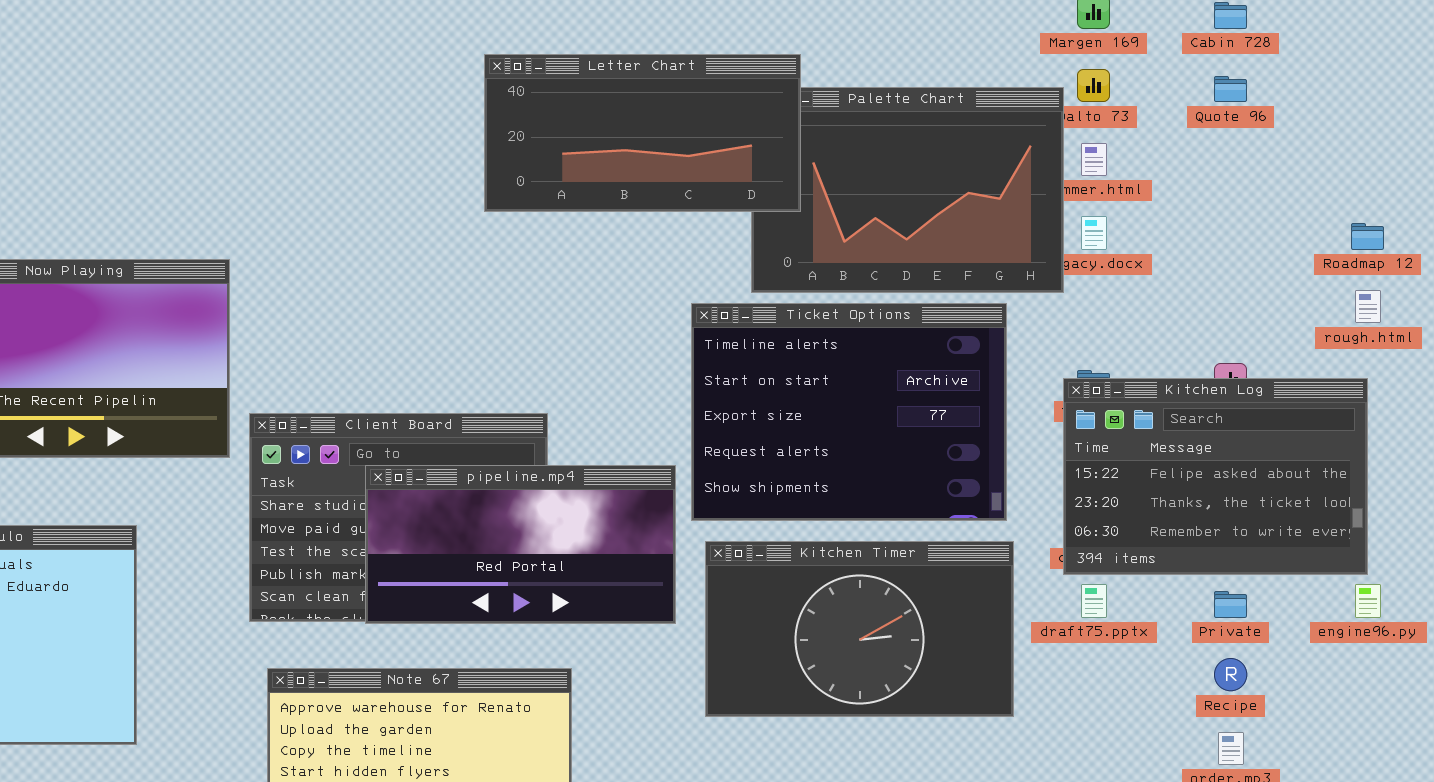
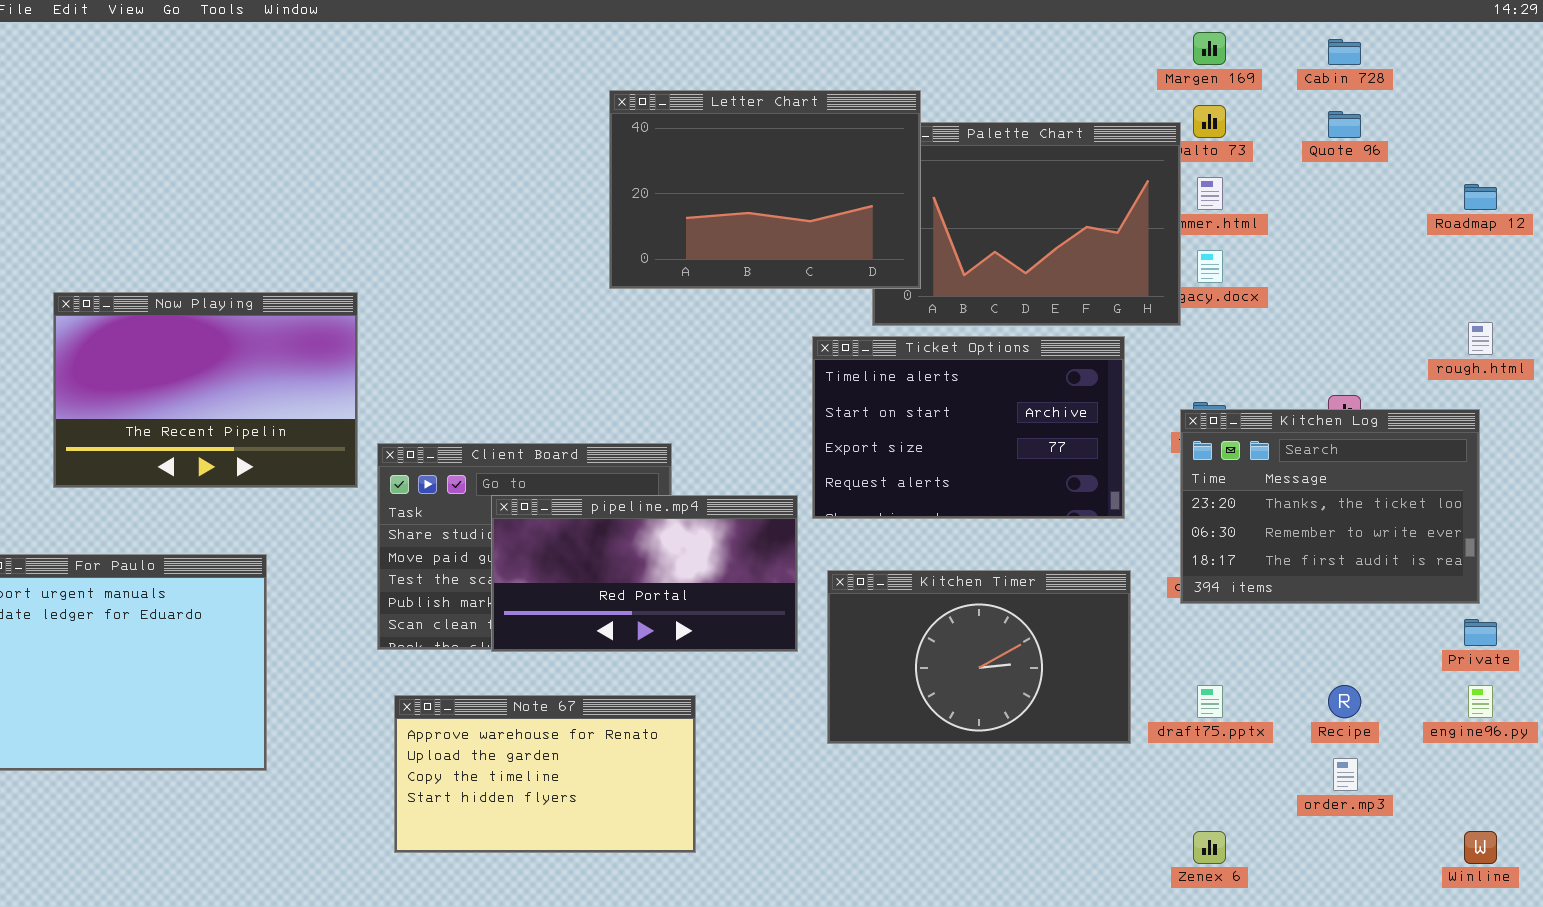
Letter Chart: [484,54,801,212] -> [609,90,921,289], resized
Roadmap 12: [1351,223,1384,250] -> [1464,184,1497,210], moved
Ticket Options: [691,303,1007,521] -> [812,336,1125,519], resized
Kitchen Log: [1063,378,1368,575] -> [1180,409,1480,604], scrolled down 1 row
draft75.pptx: [1081,584,1107,618] -> [1197,685,1223,718], moved
engine96.py: [1355,584,1381,618] -> [1468,685,1493,718], moved
Private: [1214,591,1247,618] -> [1464,619,1497,646], moved

